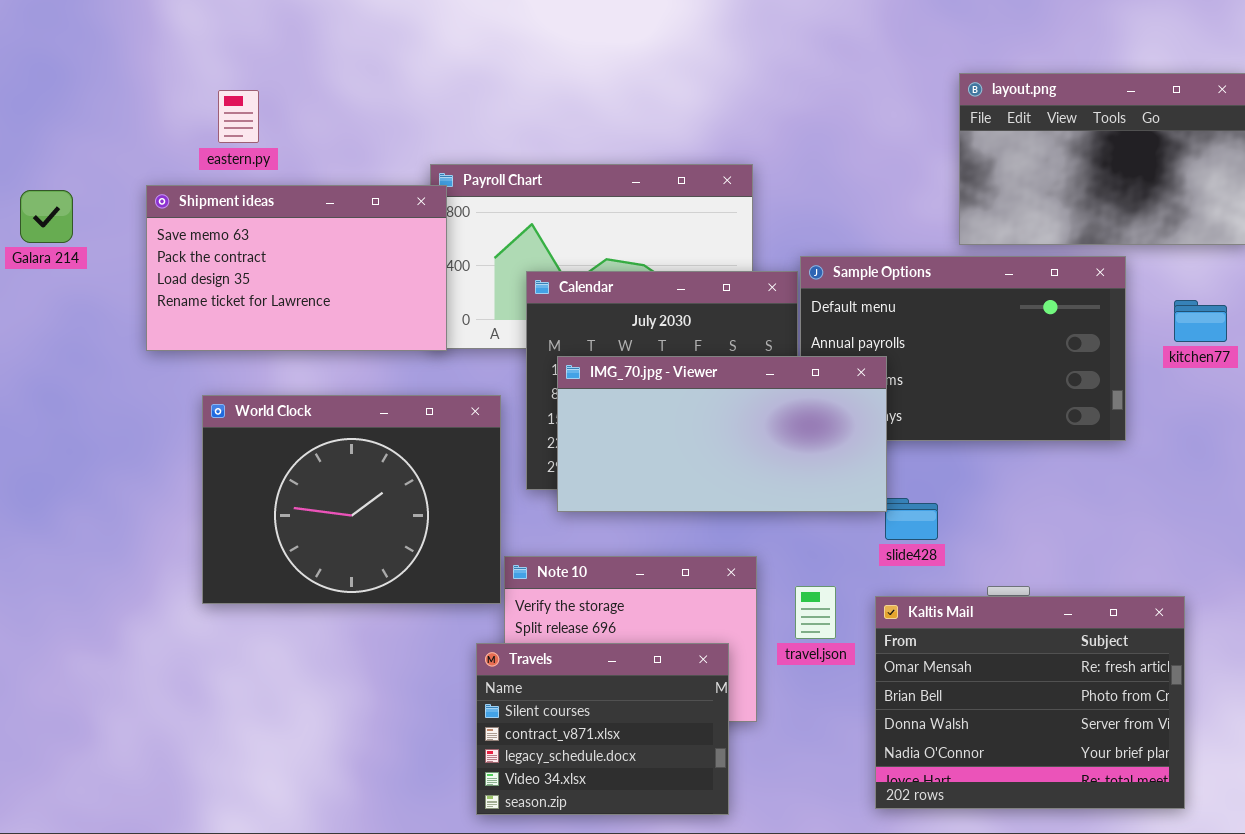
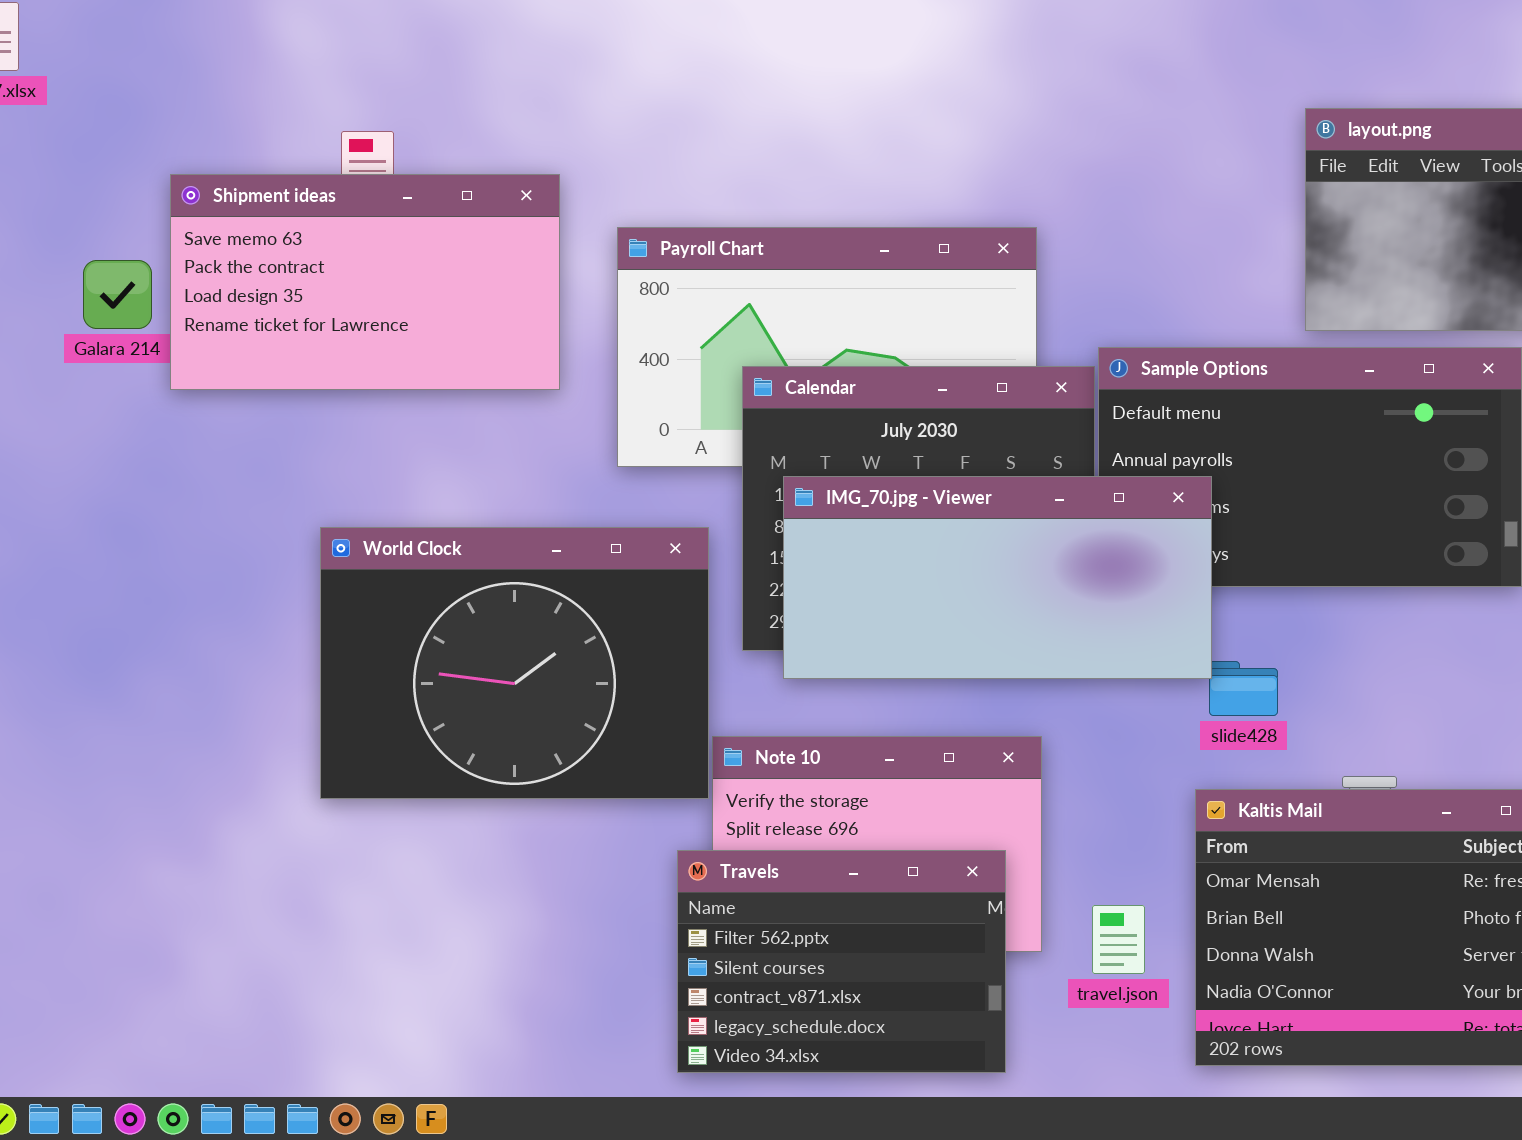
Shipment ideas: [146,185,447,351] -> [170,174,560,390], moved
travel.json: [795,586,836,639] -> [1092,905,1145,974], moved
Travels: [476,643,729,815] -> [677,850,1006,1073], scrolled up 1 row

